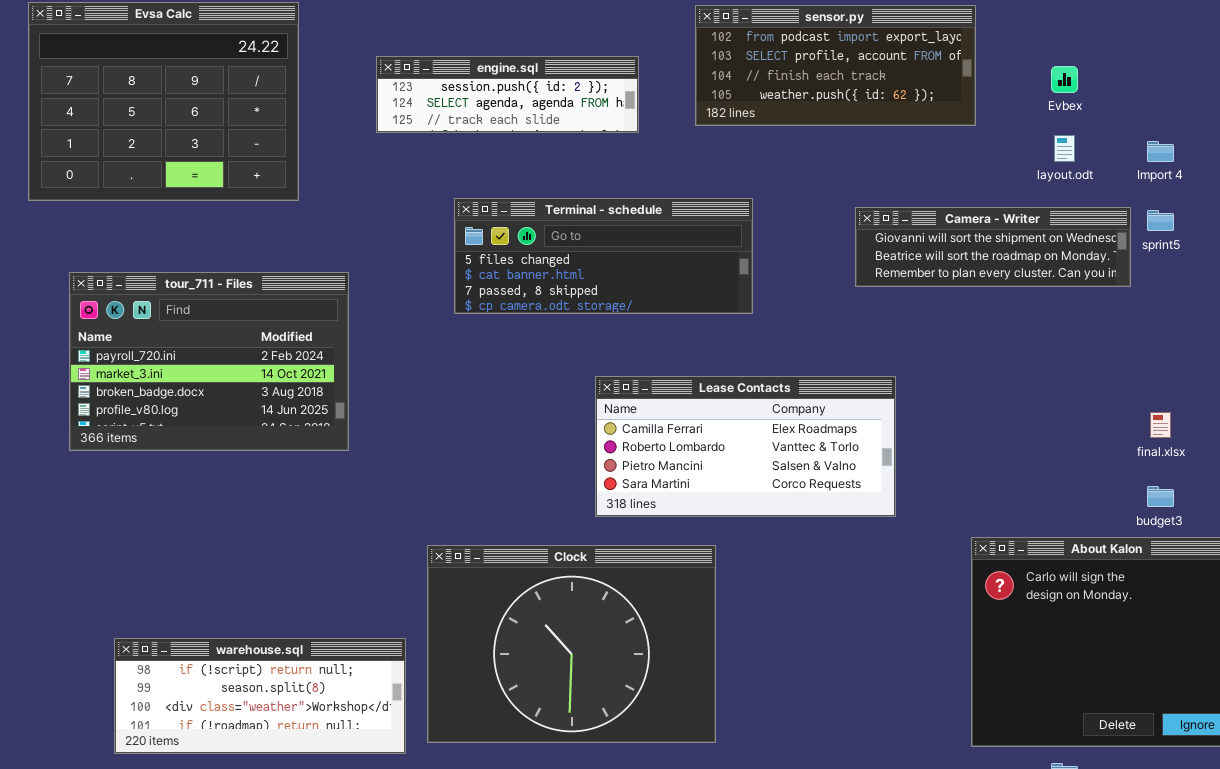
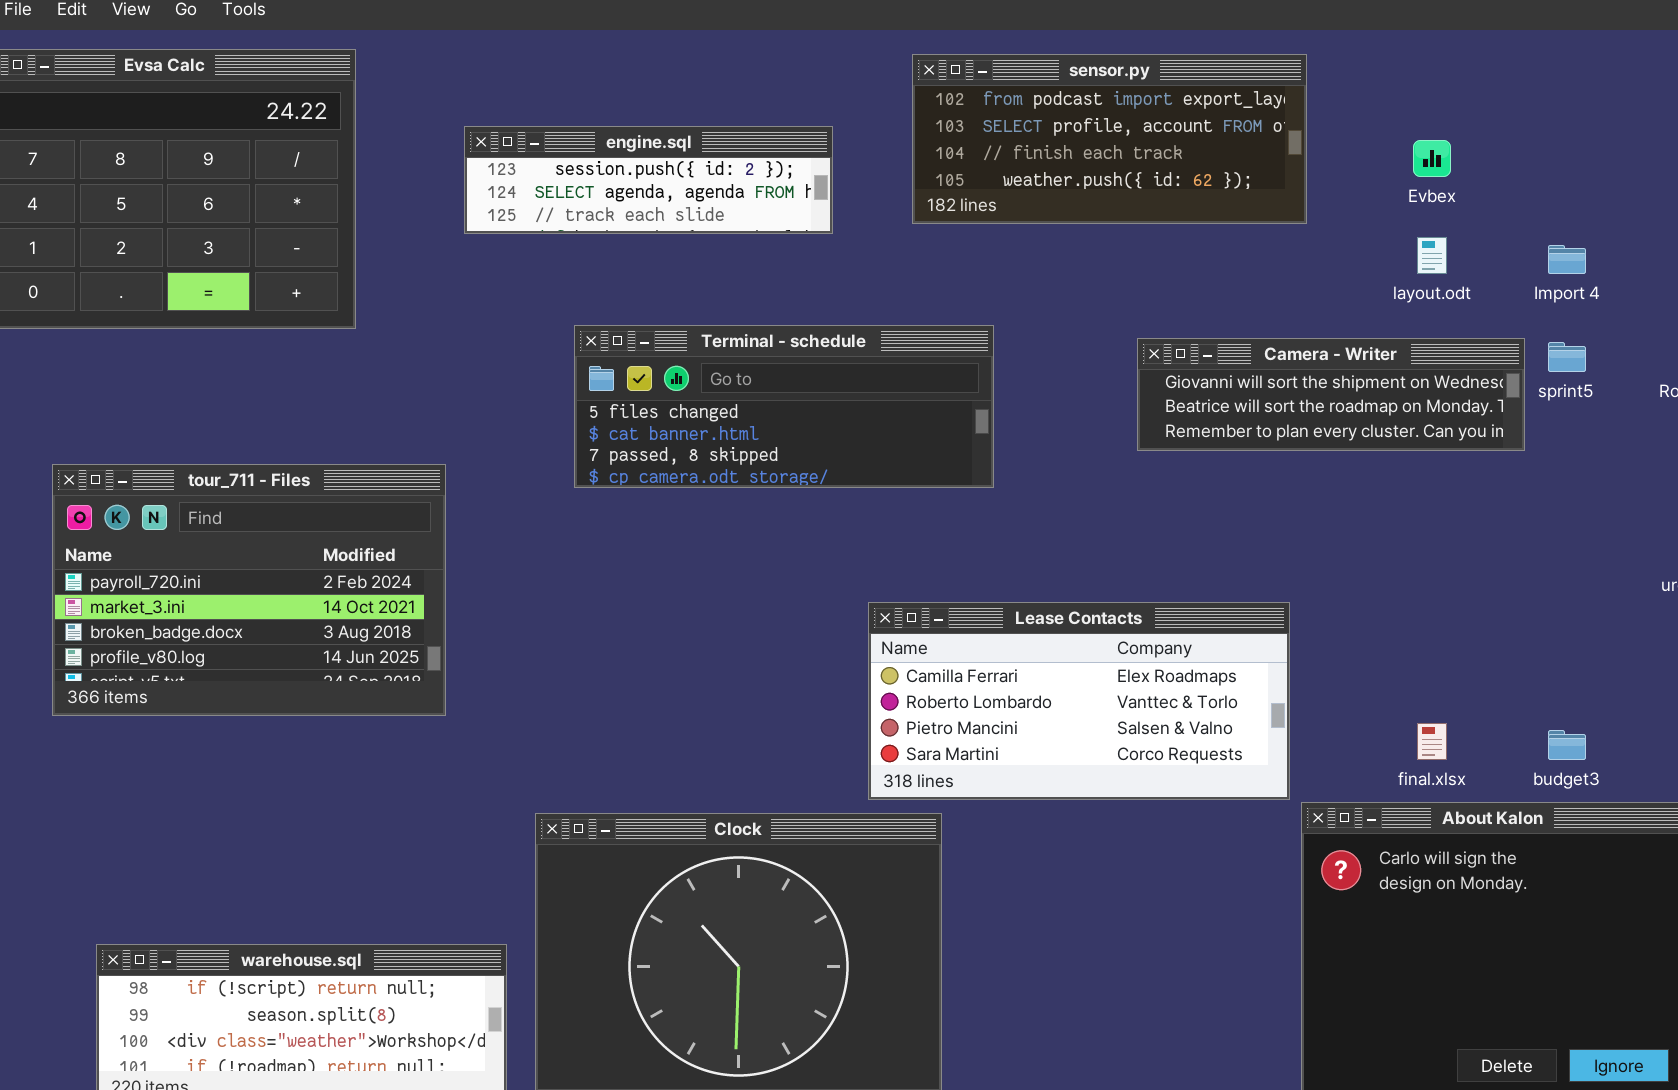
tour_711 - Files: [69,272,349,451] -> [52,464,446,716], moved
Lease Contacts: [595,376,896,517] -> [868,602,1290,800], moved
final.xlsx: [1150,412,1171,438] -> [1417,723,1447,760], moved

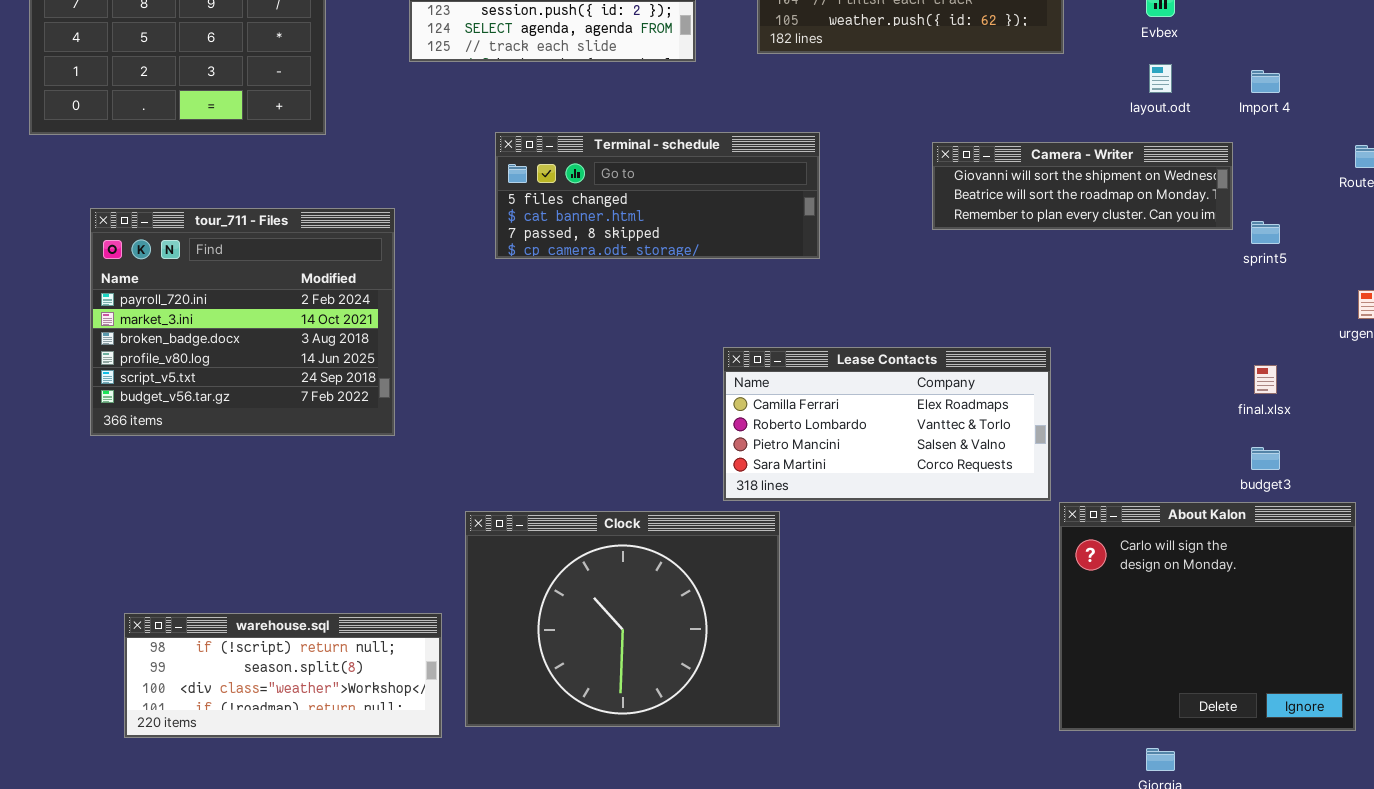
sprint5: [1548,342,1586,372] -> [1251,221,1280,244], moved
tour_711 - Files: [52,464,446,716] -> [90,208,395,436], resized
final.xlsx: [1417,723,1447,760] -> [1254,365,1277,394], moved

